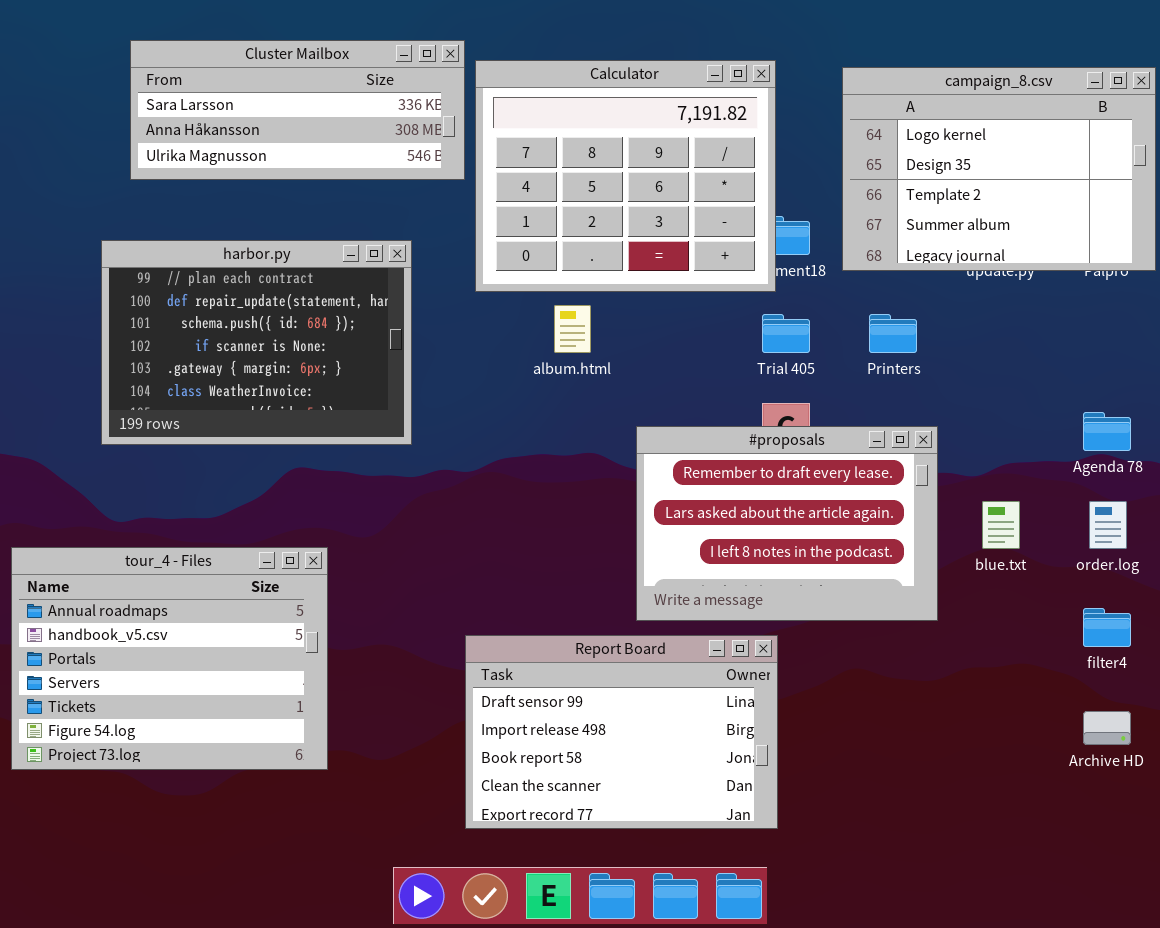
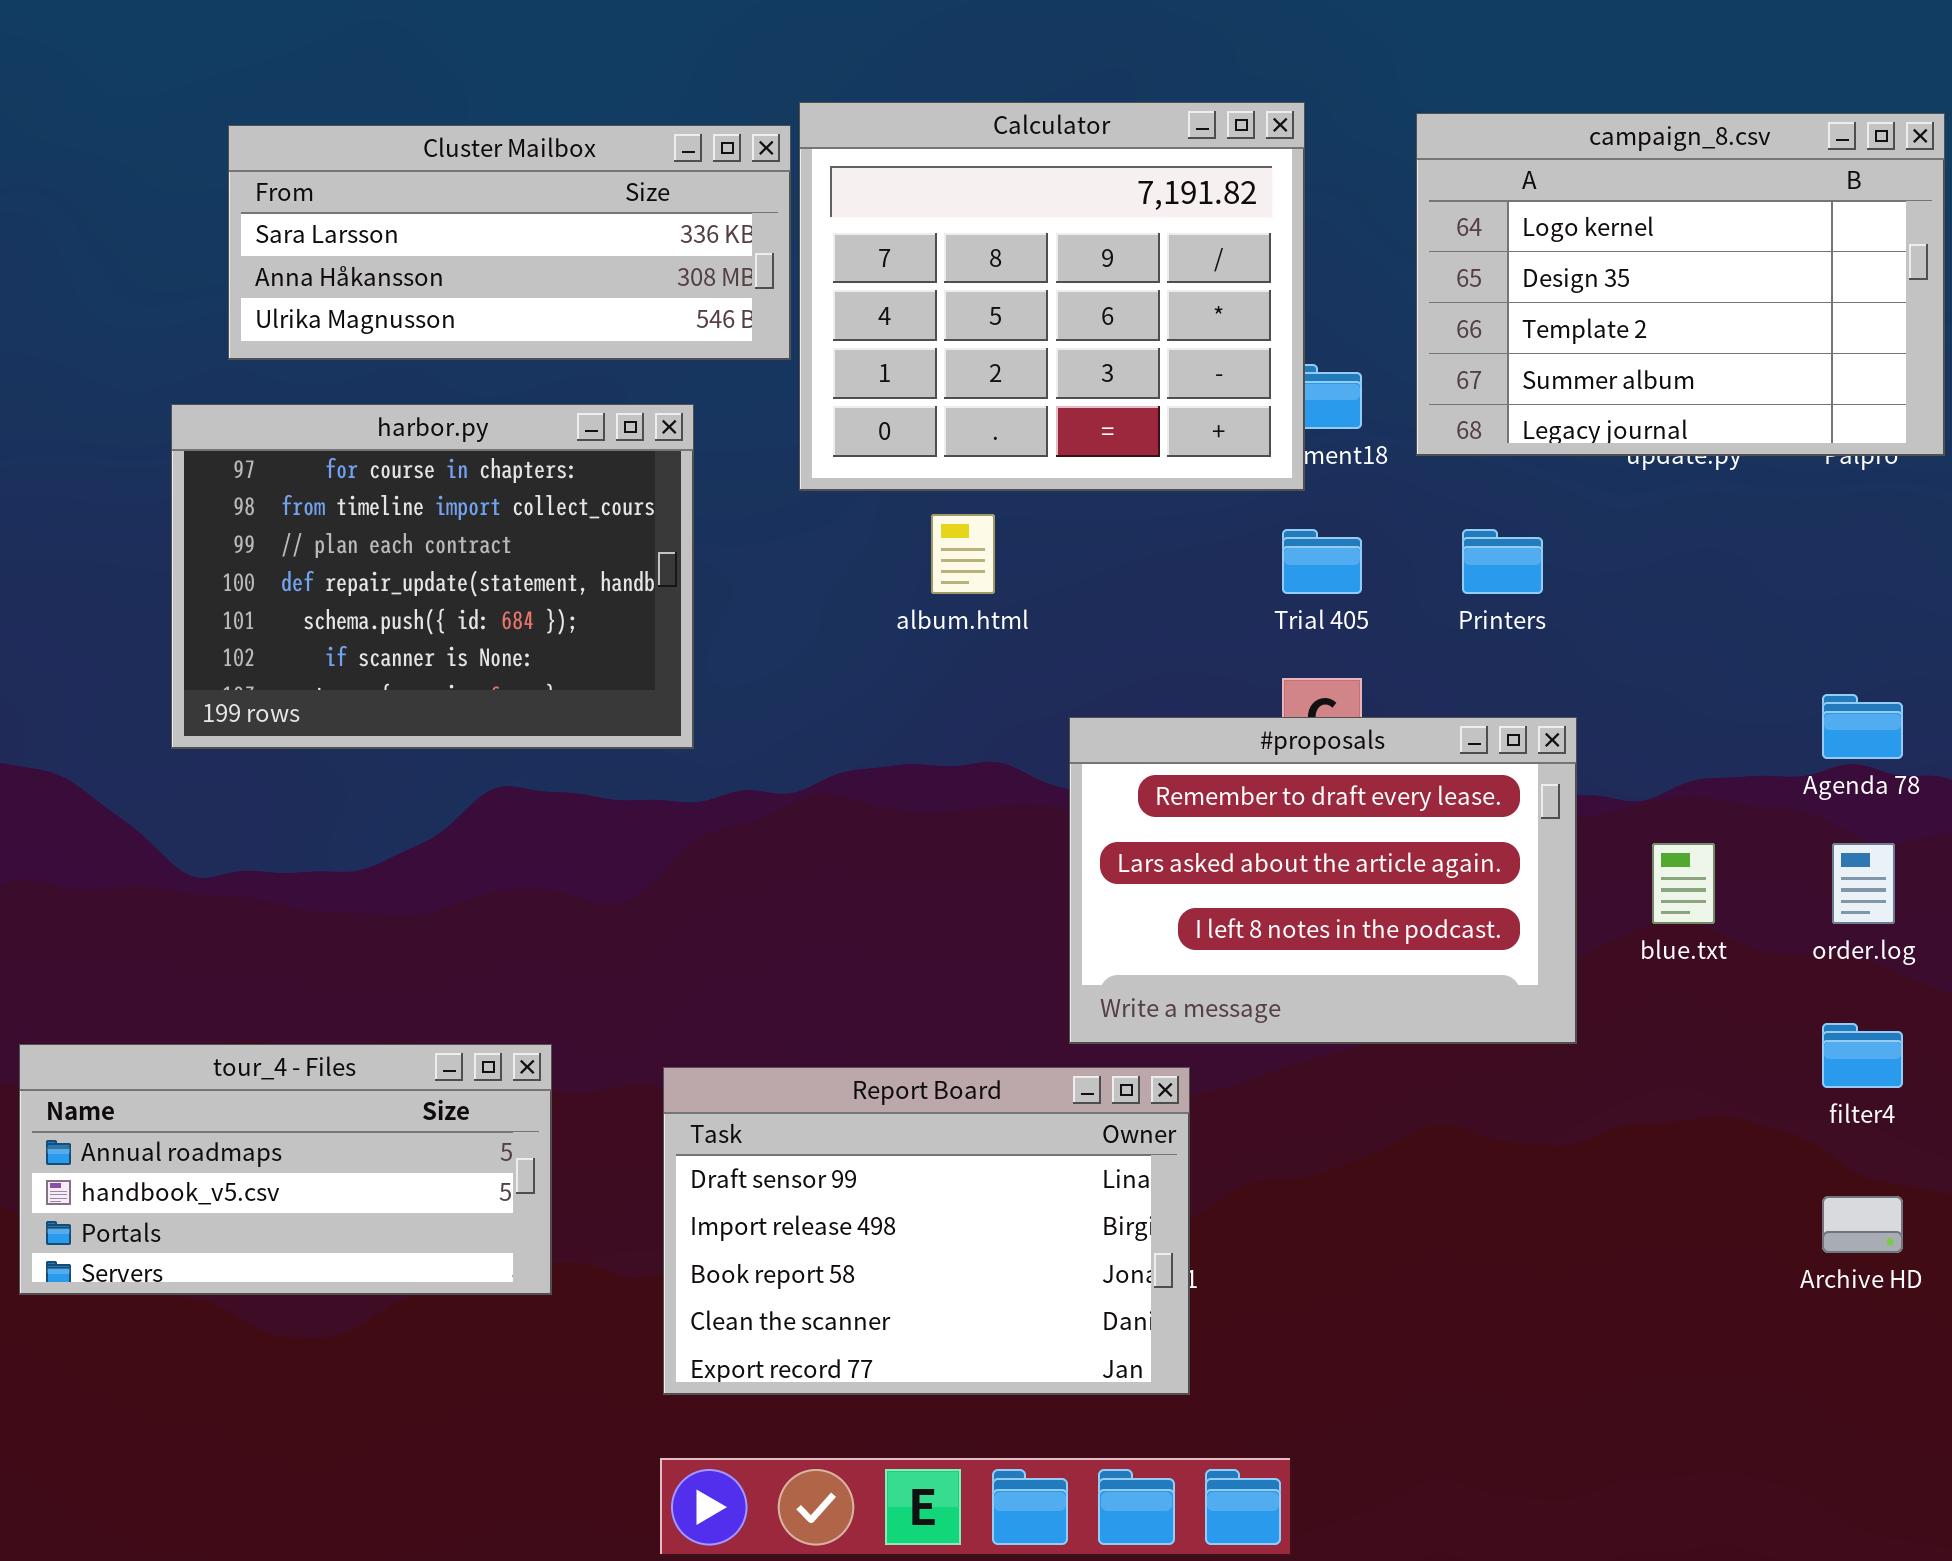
Cluster Mailbox: [130,40,465,180] -> [228,125,791,360], moved
harbor.py: [101,240,412,445] -> [171,404,694,749], scrolled up 2 rows
tour_4 - Files: [11,547,328,770] -> [19,1044,552,1295], resized
Report Board: [465,635,778,829] -> [663,1067,1190,1395], moved

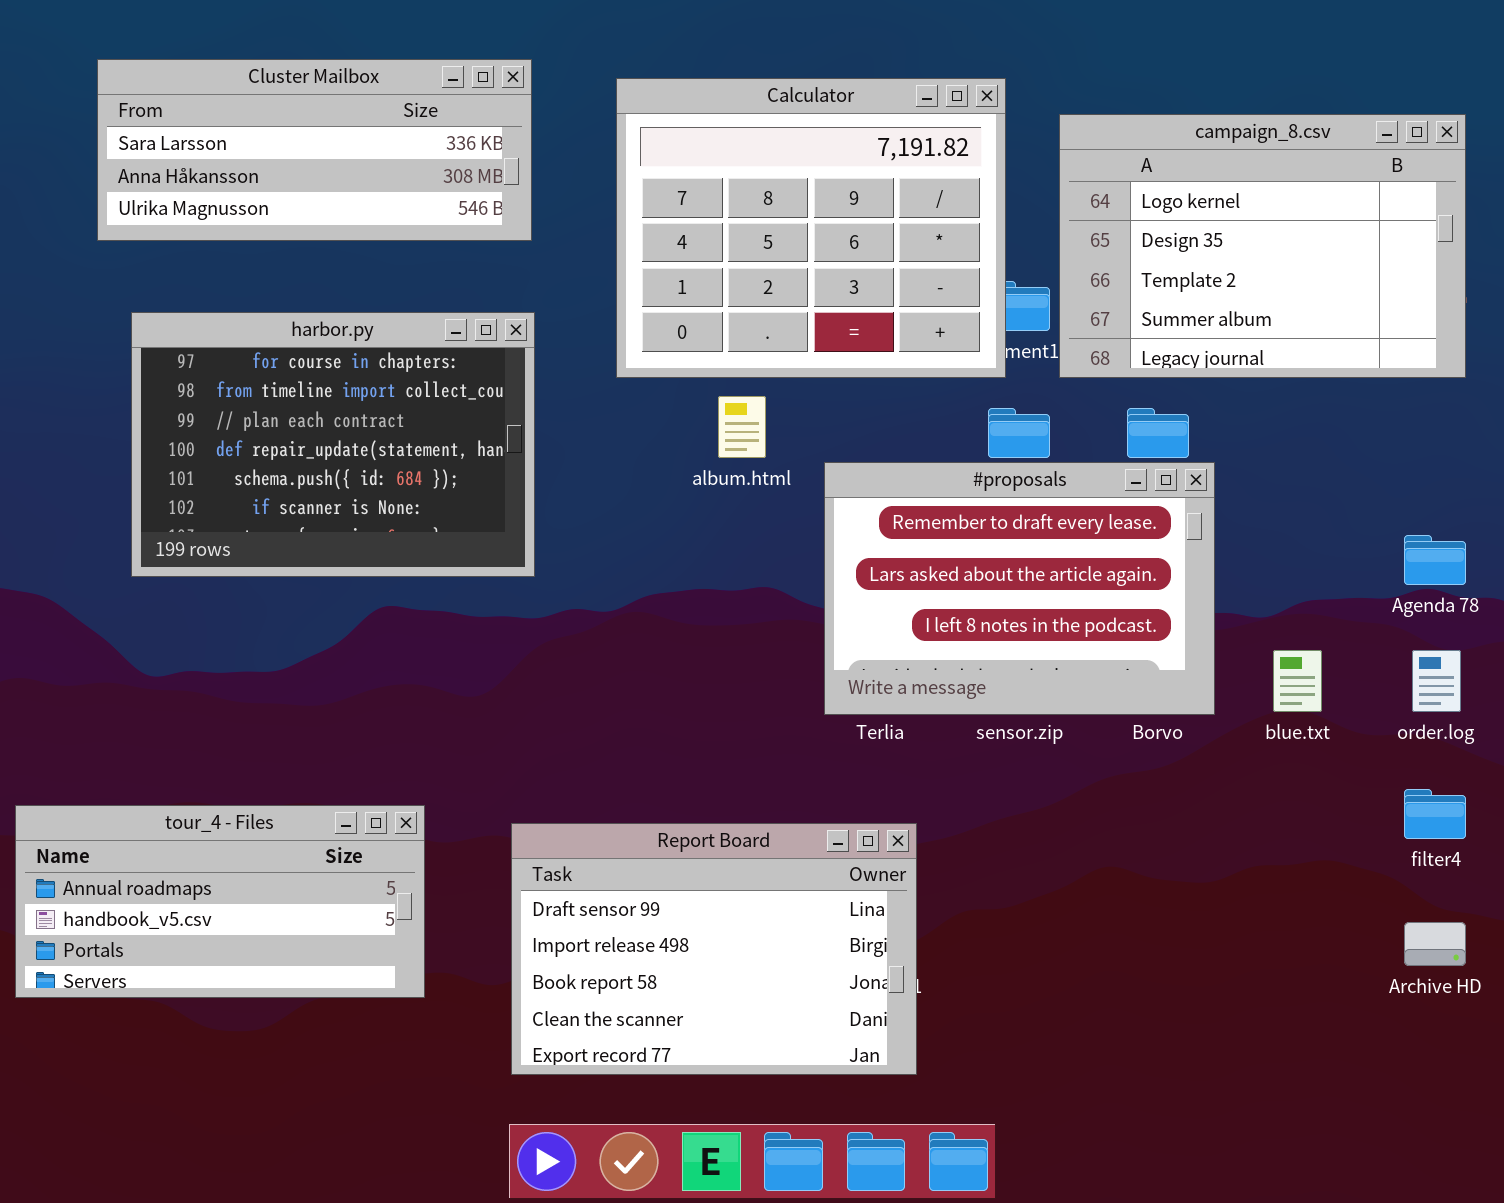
campaign_8.csv: [1416,113,1945,456] -> [1059,114,1466,378], moved
Cluster Mailbox: [228,125,791,360] -> [97,59,532,241], moved
#proposals: [1069,717,1577,1044] -> [824,462,1215,715], moved

